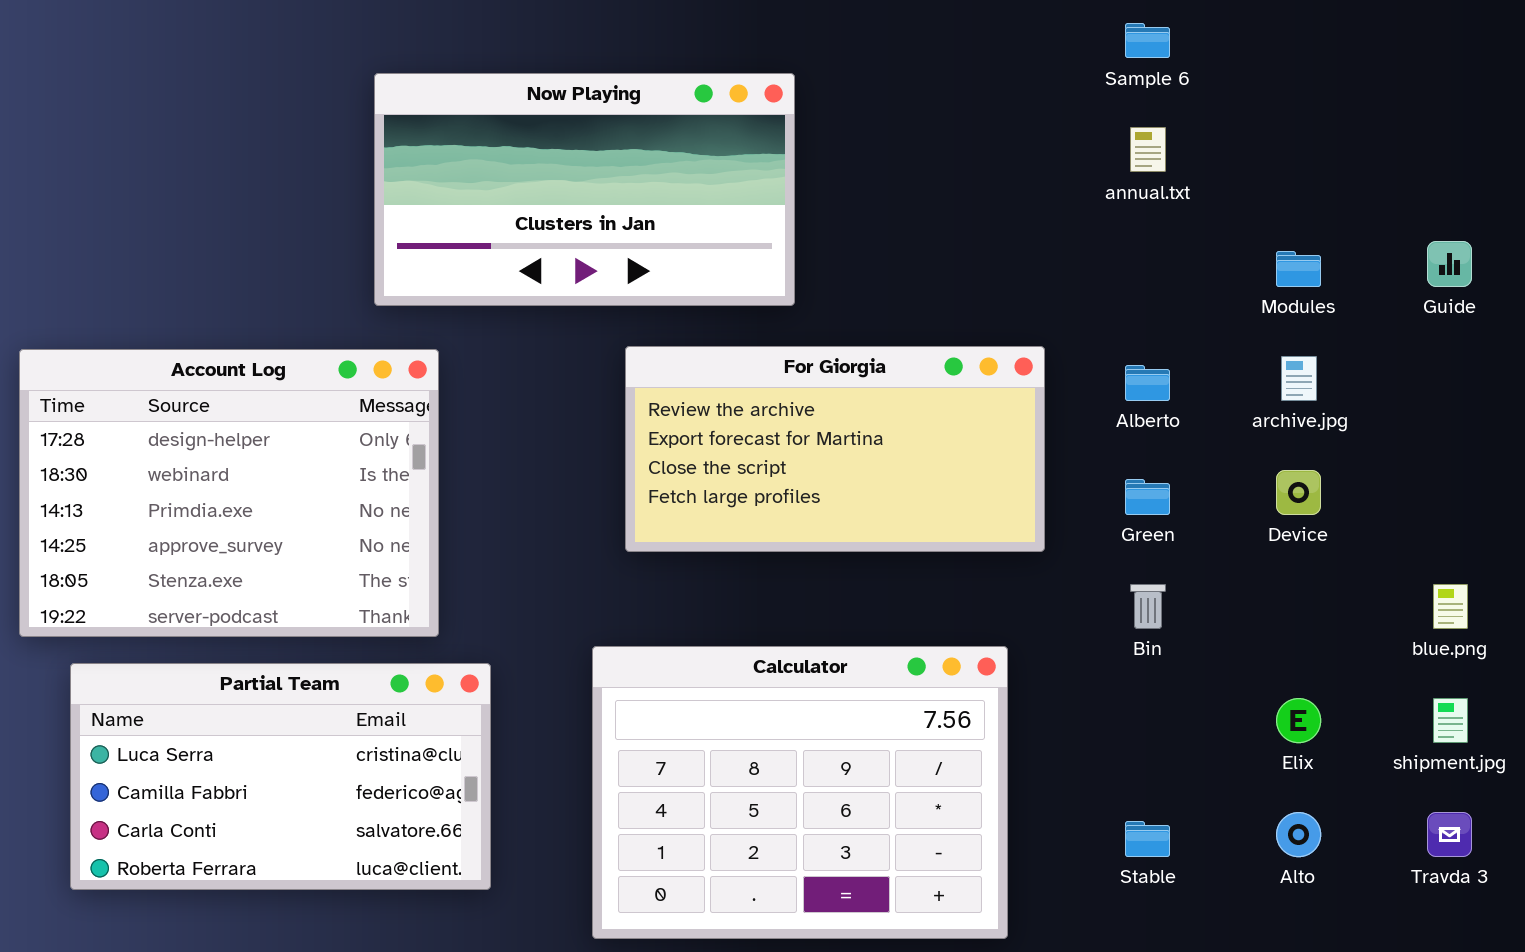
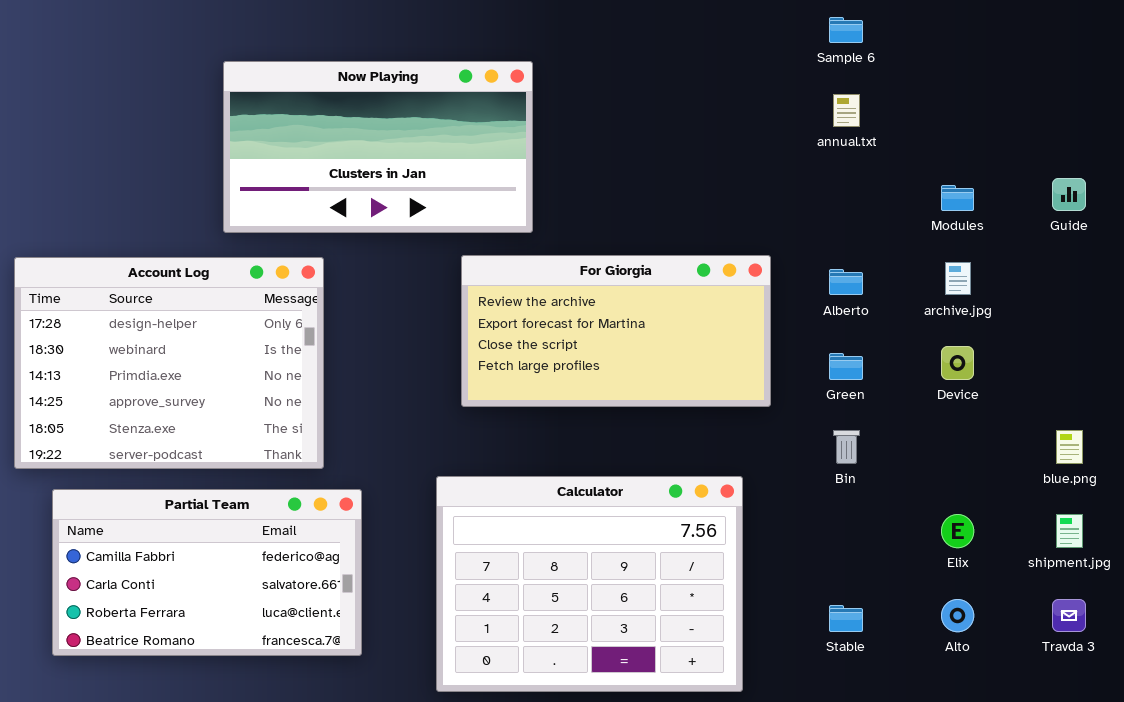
Now Playing: [374,73,795,306] -> [223,61,533,233], moved
Partial Team: [70,663,491,890] -> [52,489,362,656], scrolled down 1 row

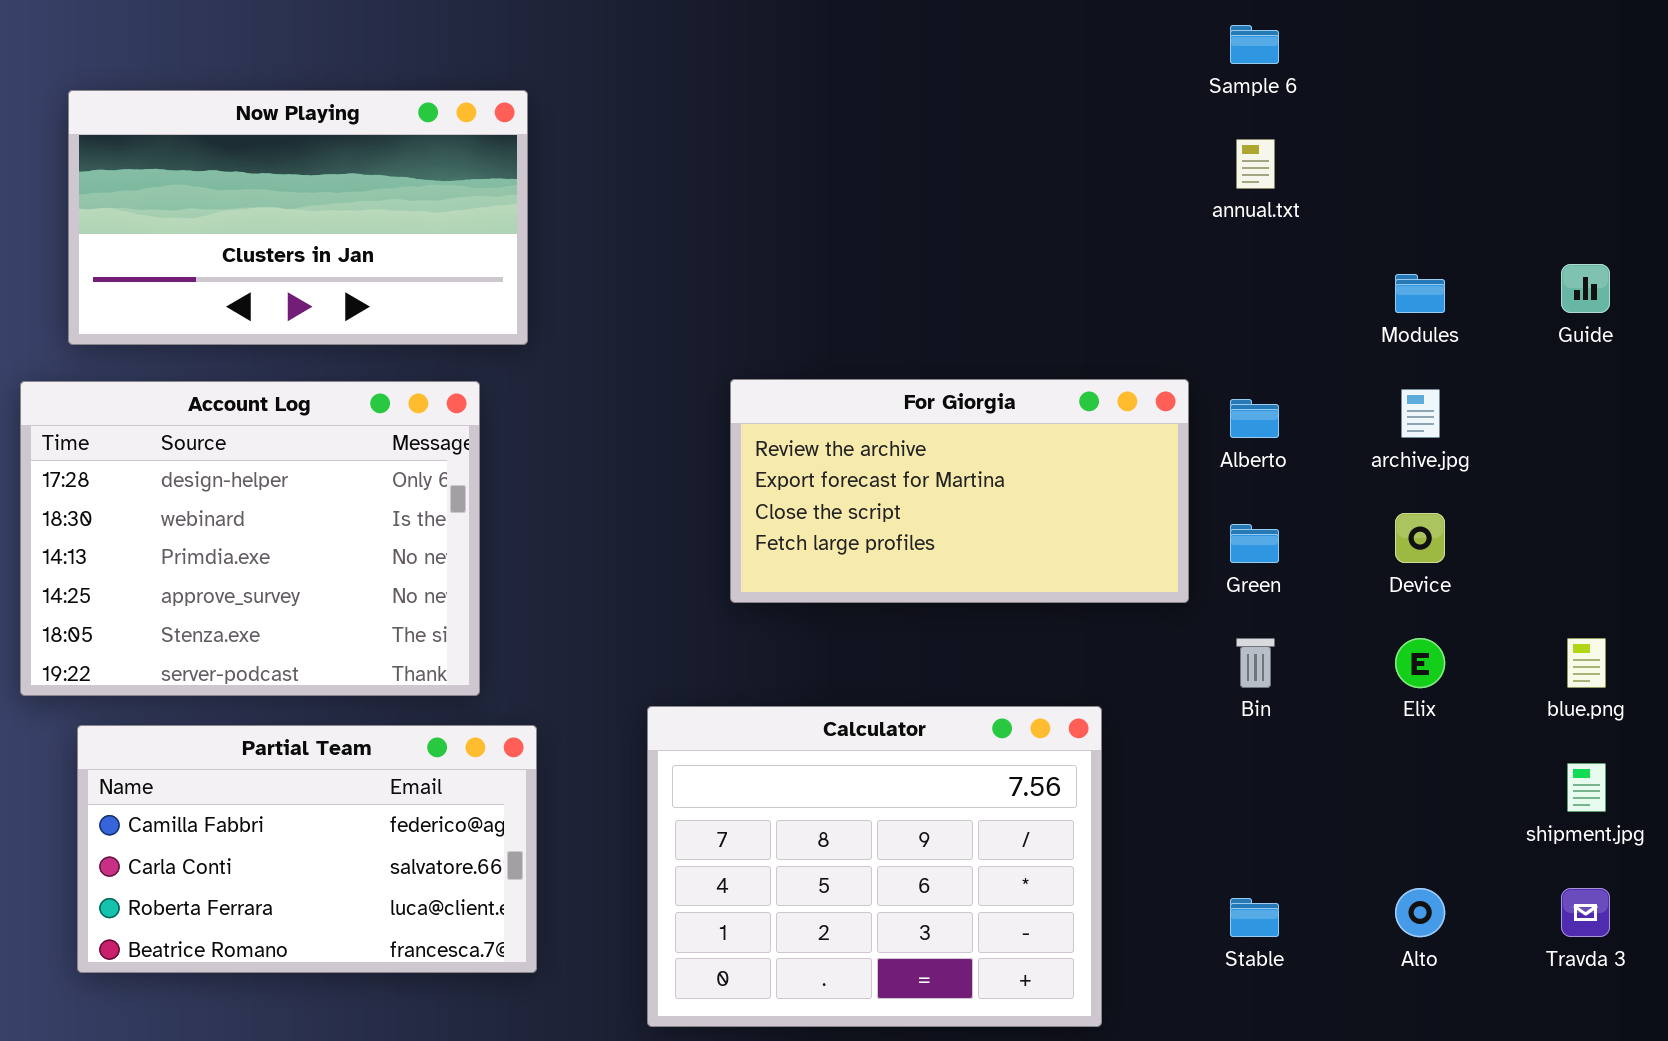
Now Playing: [223,61,533,233] -> [68,90,528,345], moved
For Giorgia: [461,255,771,407] -> [730,379,1189,603], moved
Elix: [941,514,974,548] -> [1395,638,1445,688], moved

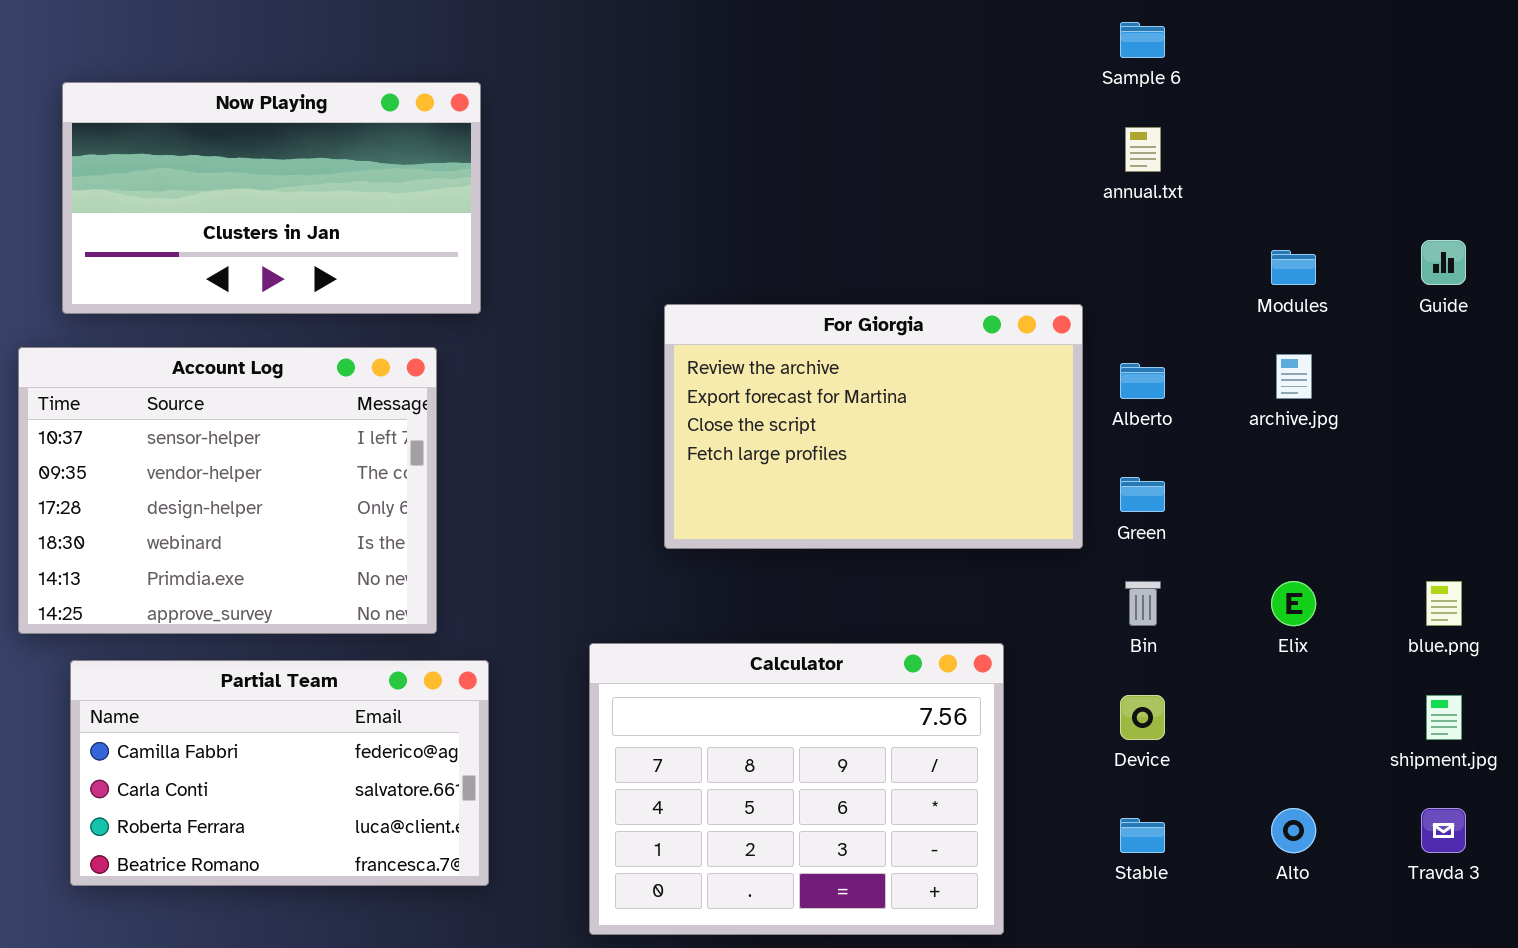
For Giorgia: [730,379,1189,603] -> [664,304,1083,549], resized
Account Log: [20,381,480,696] -> [18,347,437,634], scrolled up 2 rows
Device: [1395,513,1445,563] -> [1120,695,1165,740], moved

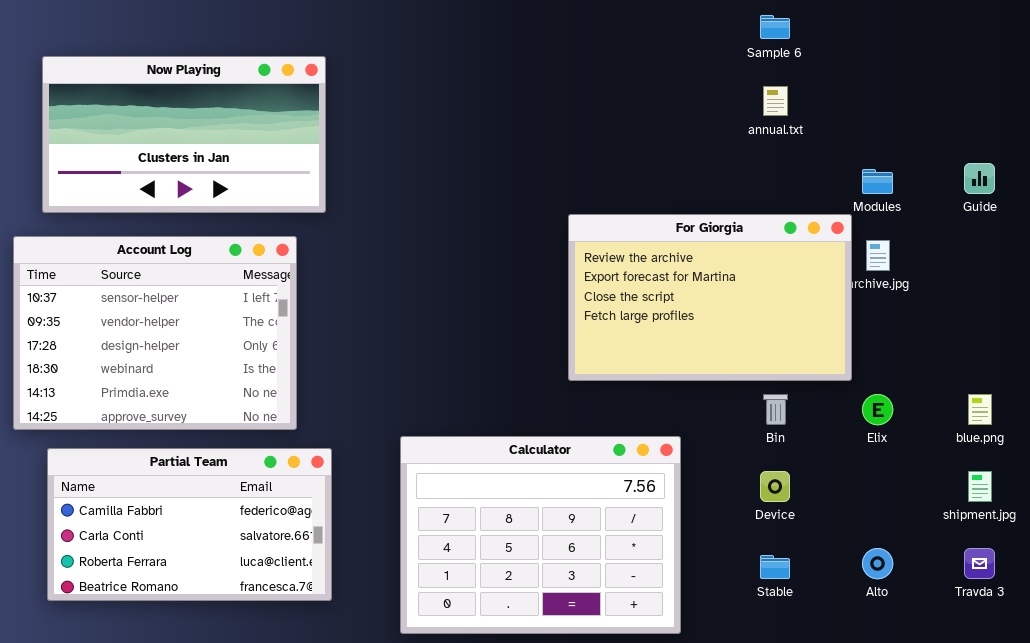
For Giorgia: [664,304,1083,549] -> [568,214,852,381], moved

